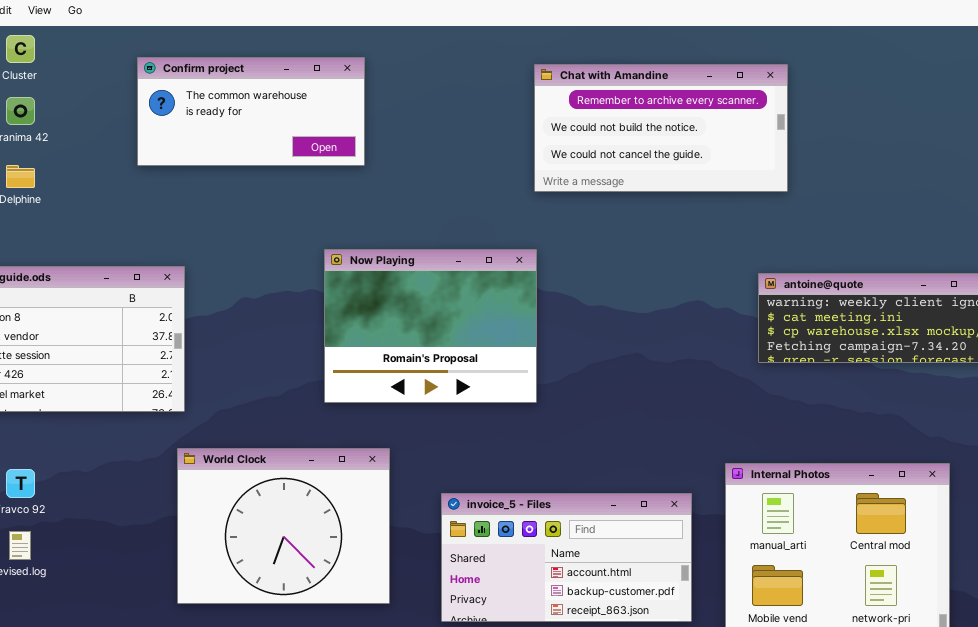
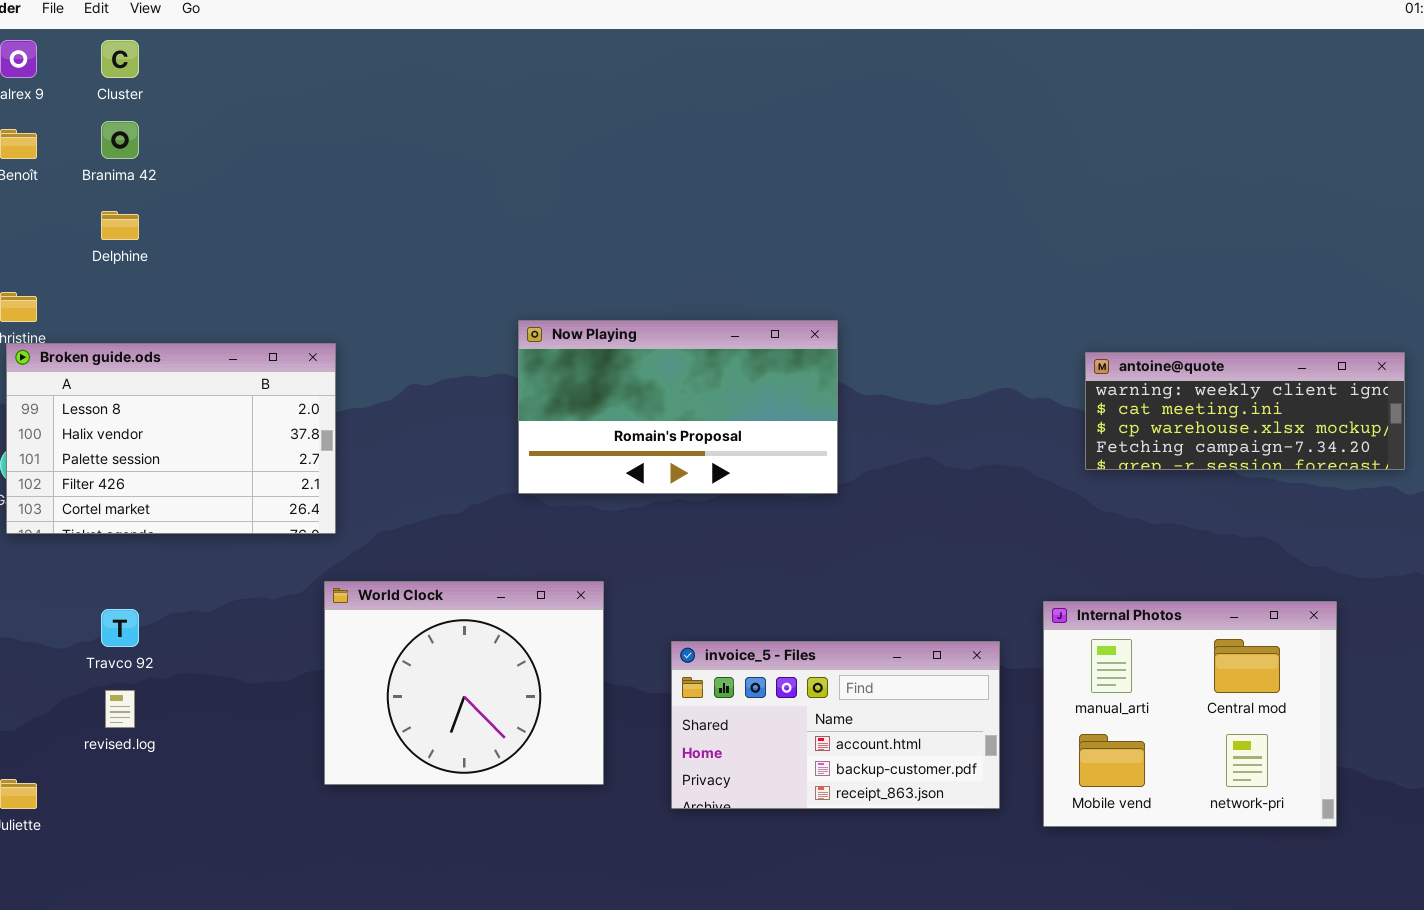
Confirm project: [137,57,365,166] -> none, closed
Chat with Amandine: [534,64,788,192] -> none, closed
Now Playing: [324,249,537,403] -> [518,320,838,494], resized

